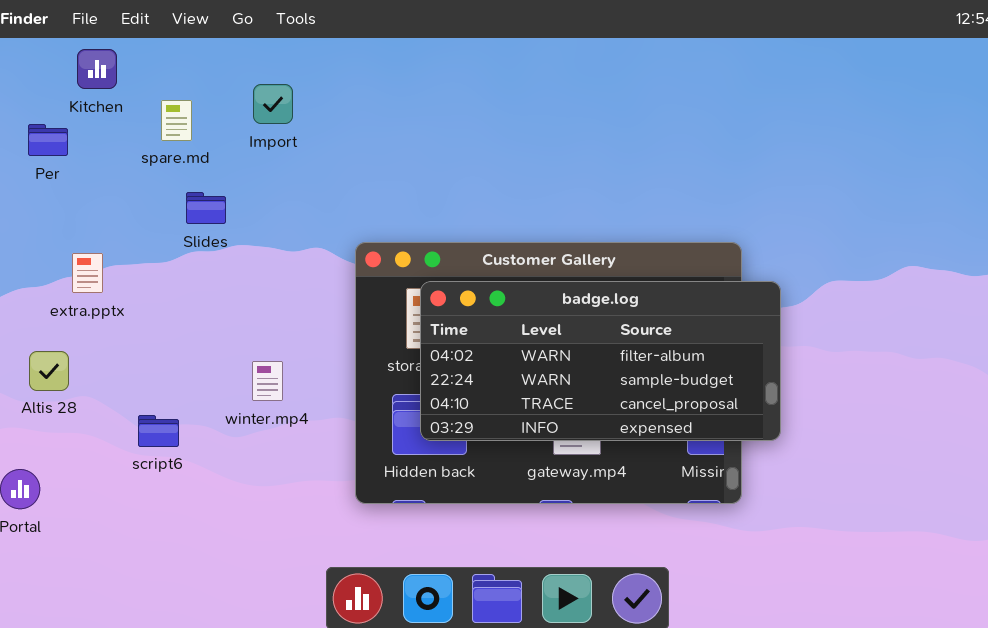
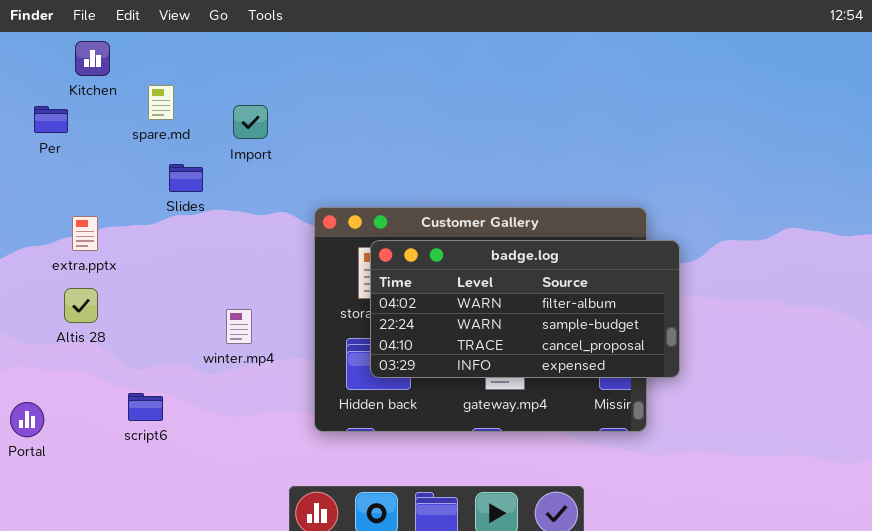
Import: [253,84,293,124] -> [233,105,268,139], moved
Altis 28: [29,351,69,391] -> [64,288,98,323], moved
script6: [138,415,179,447] -> [128,393,163,421], moved

